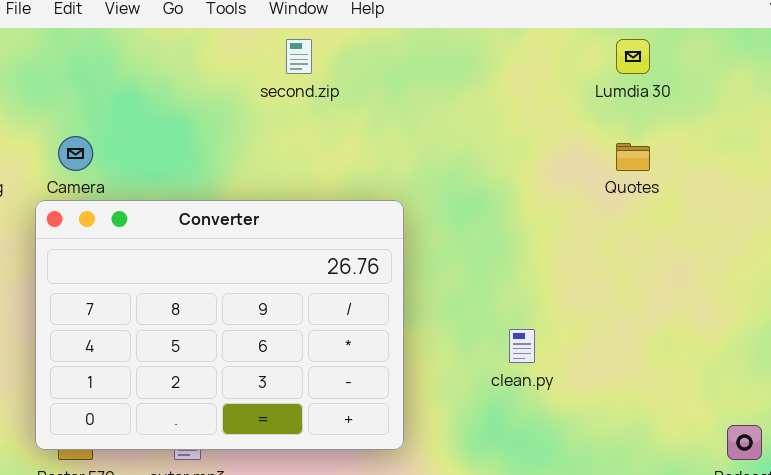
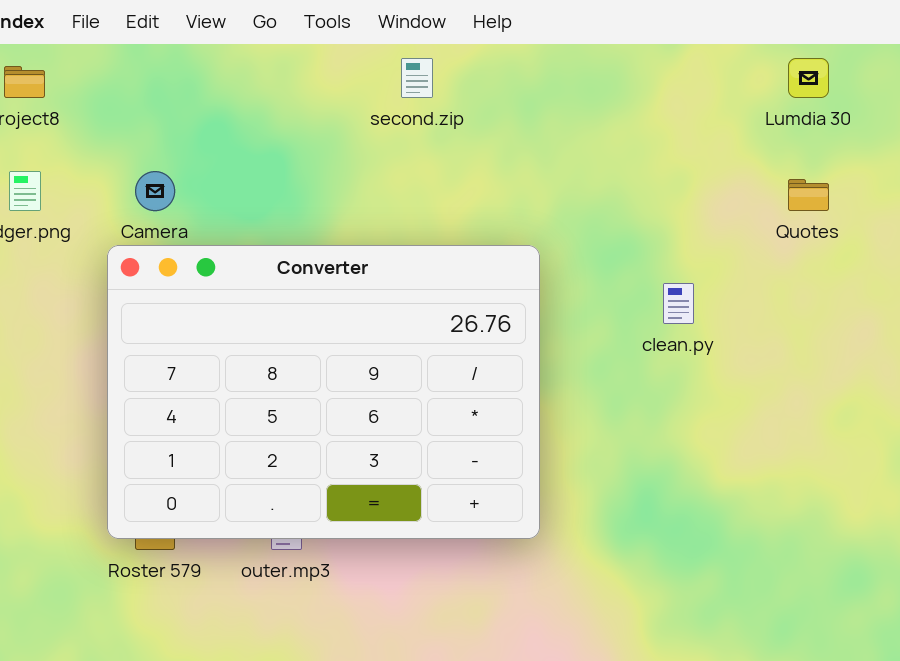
clean.py: [509,329,535,363] -> [663,283,694,324], moved

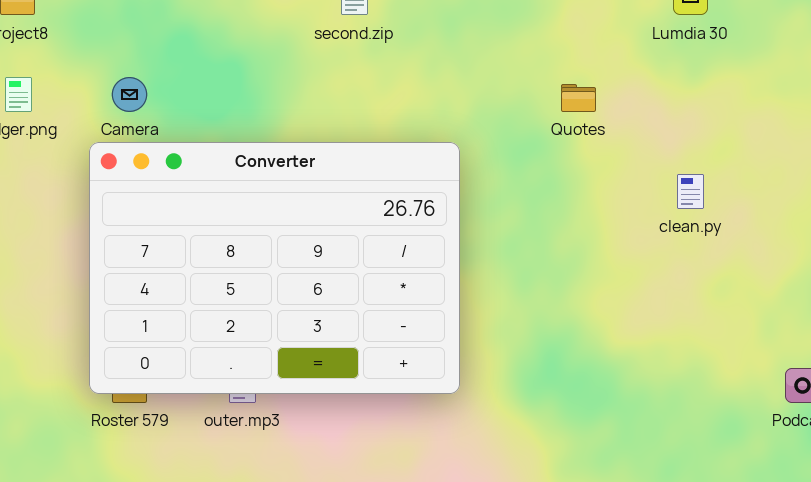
Quotes: [788,179,829,211] -> [561,84,596,112], moved
clean.py: [663,283,694,324] -> [677,174,704,209], moved

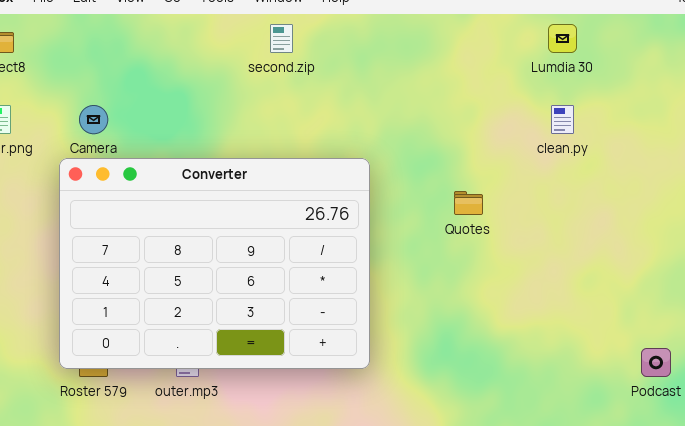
Quotes: [561,84,596,112] -> [454,191,483,215], moved
clean.py: [677,174,704,209] -> [551,105,574,134], moved

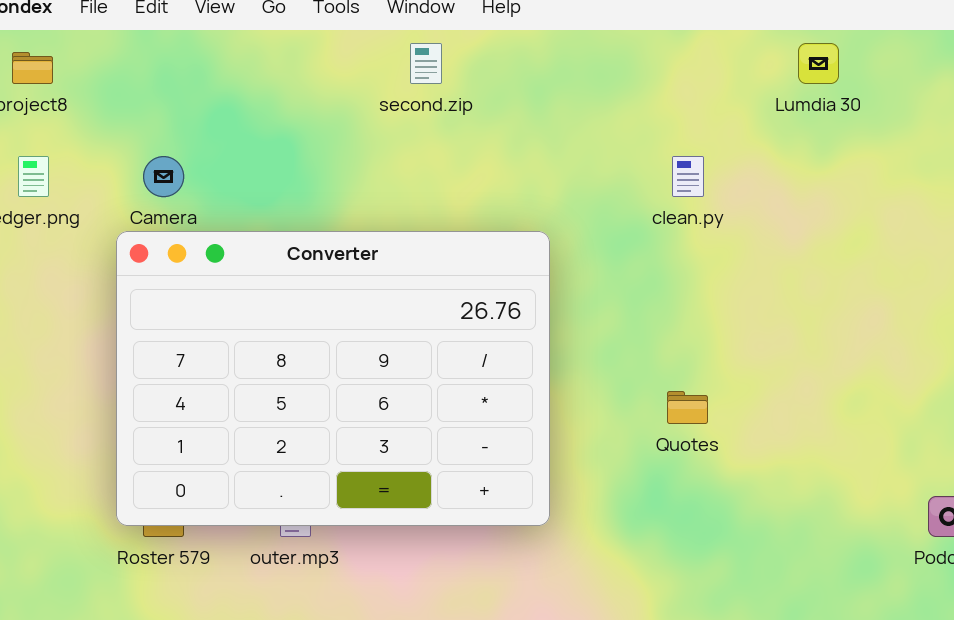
clean.py: [551,105,574,134] -> [672,156,704,197], moved
Quotes: [454,191,483,215] -> [667,391,708,424], moved

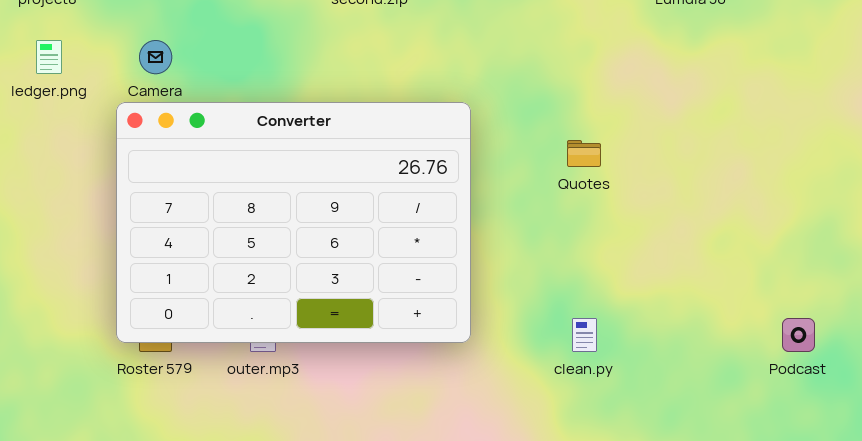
clean.py: [672,156,704,197] -> [572,318,597,352], moved
Quotes: [667,391,708,424] -> [567,140,601,167], moved

